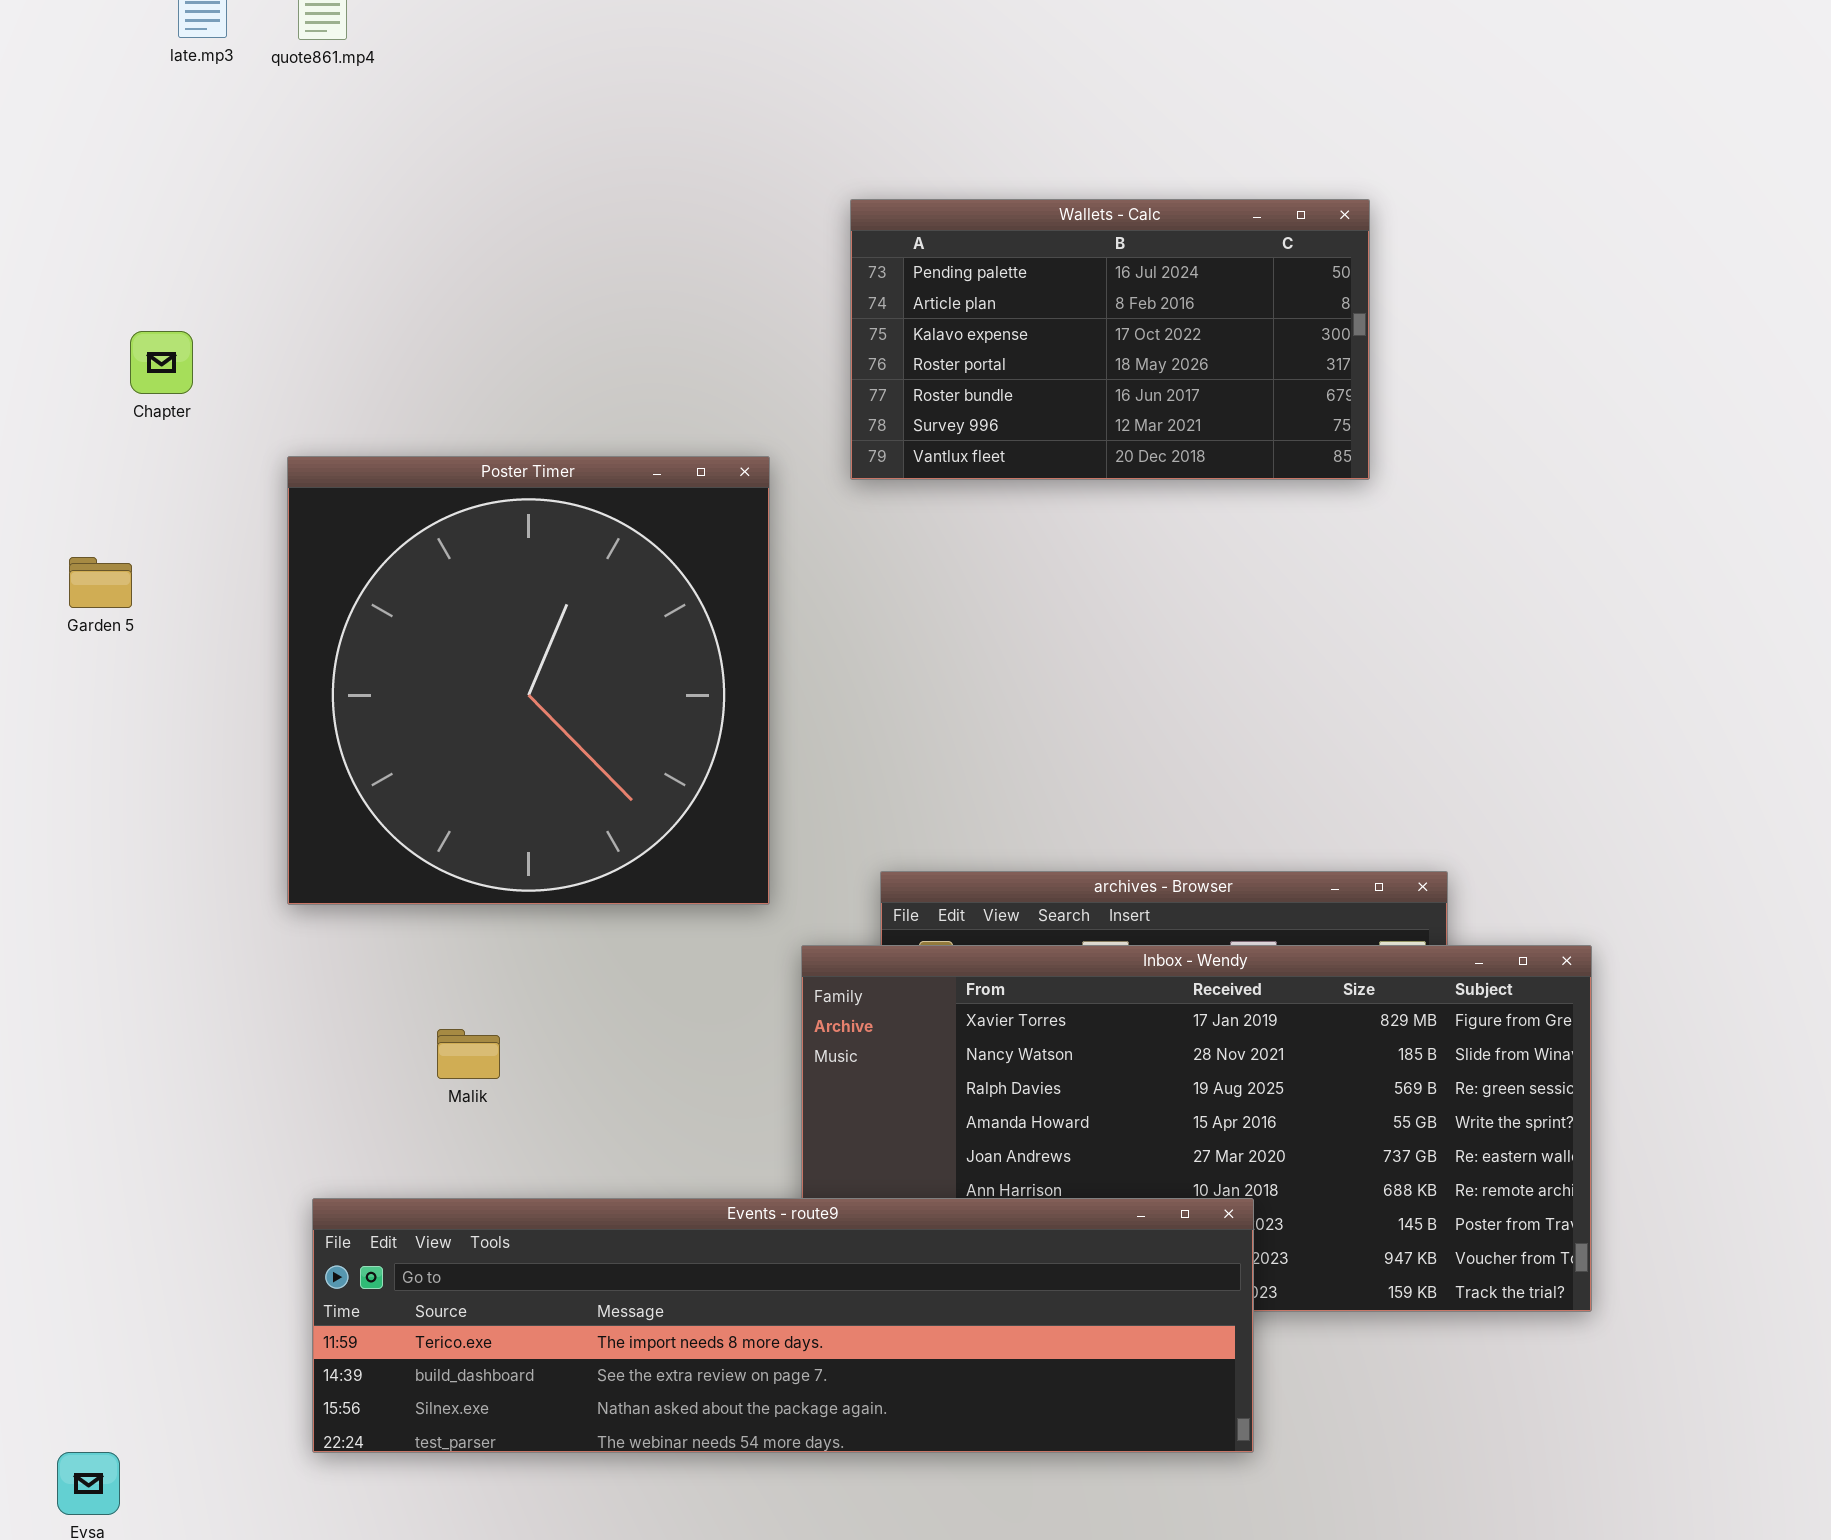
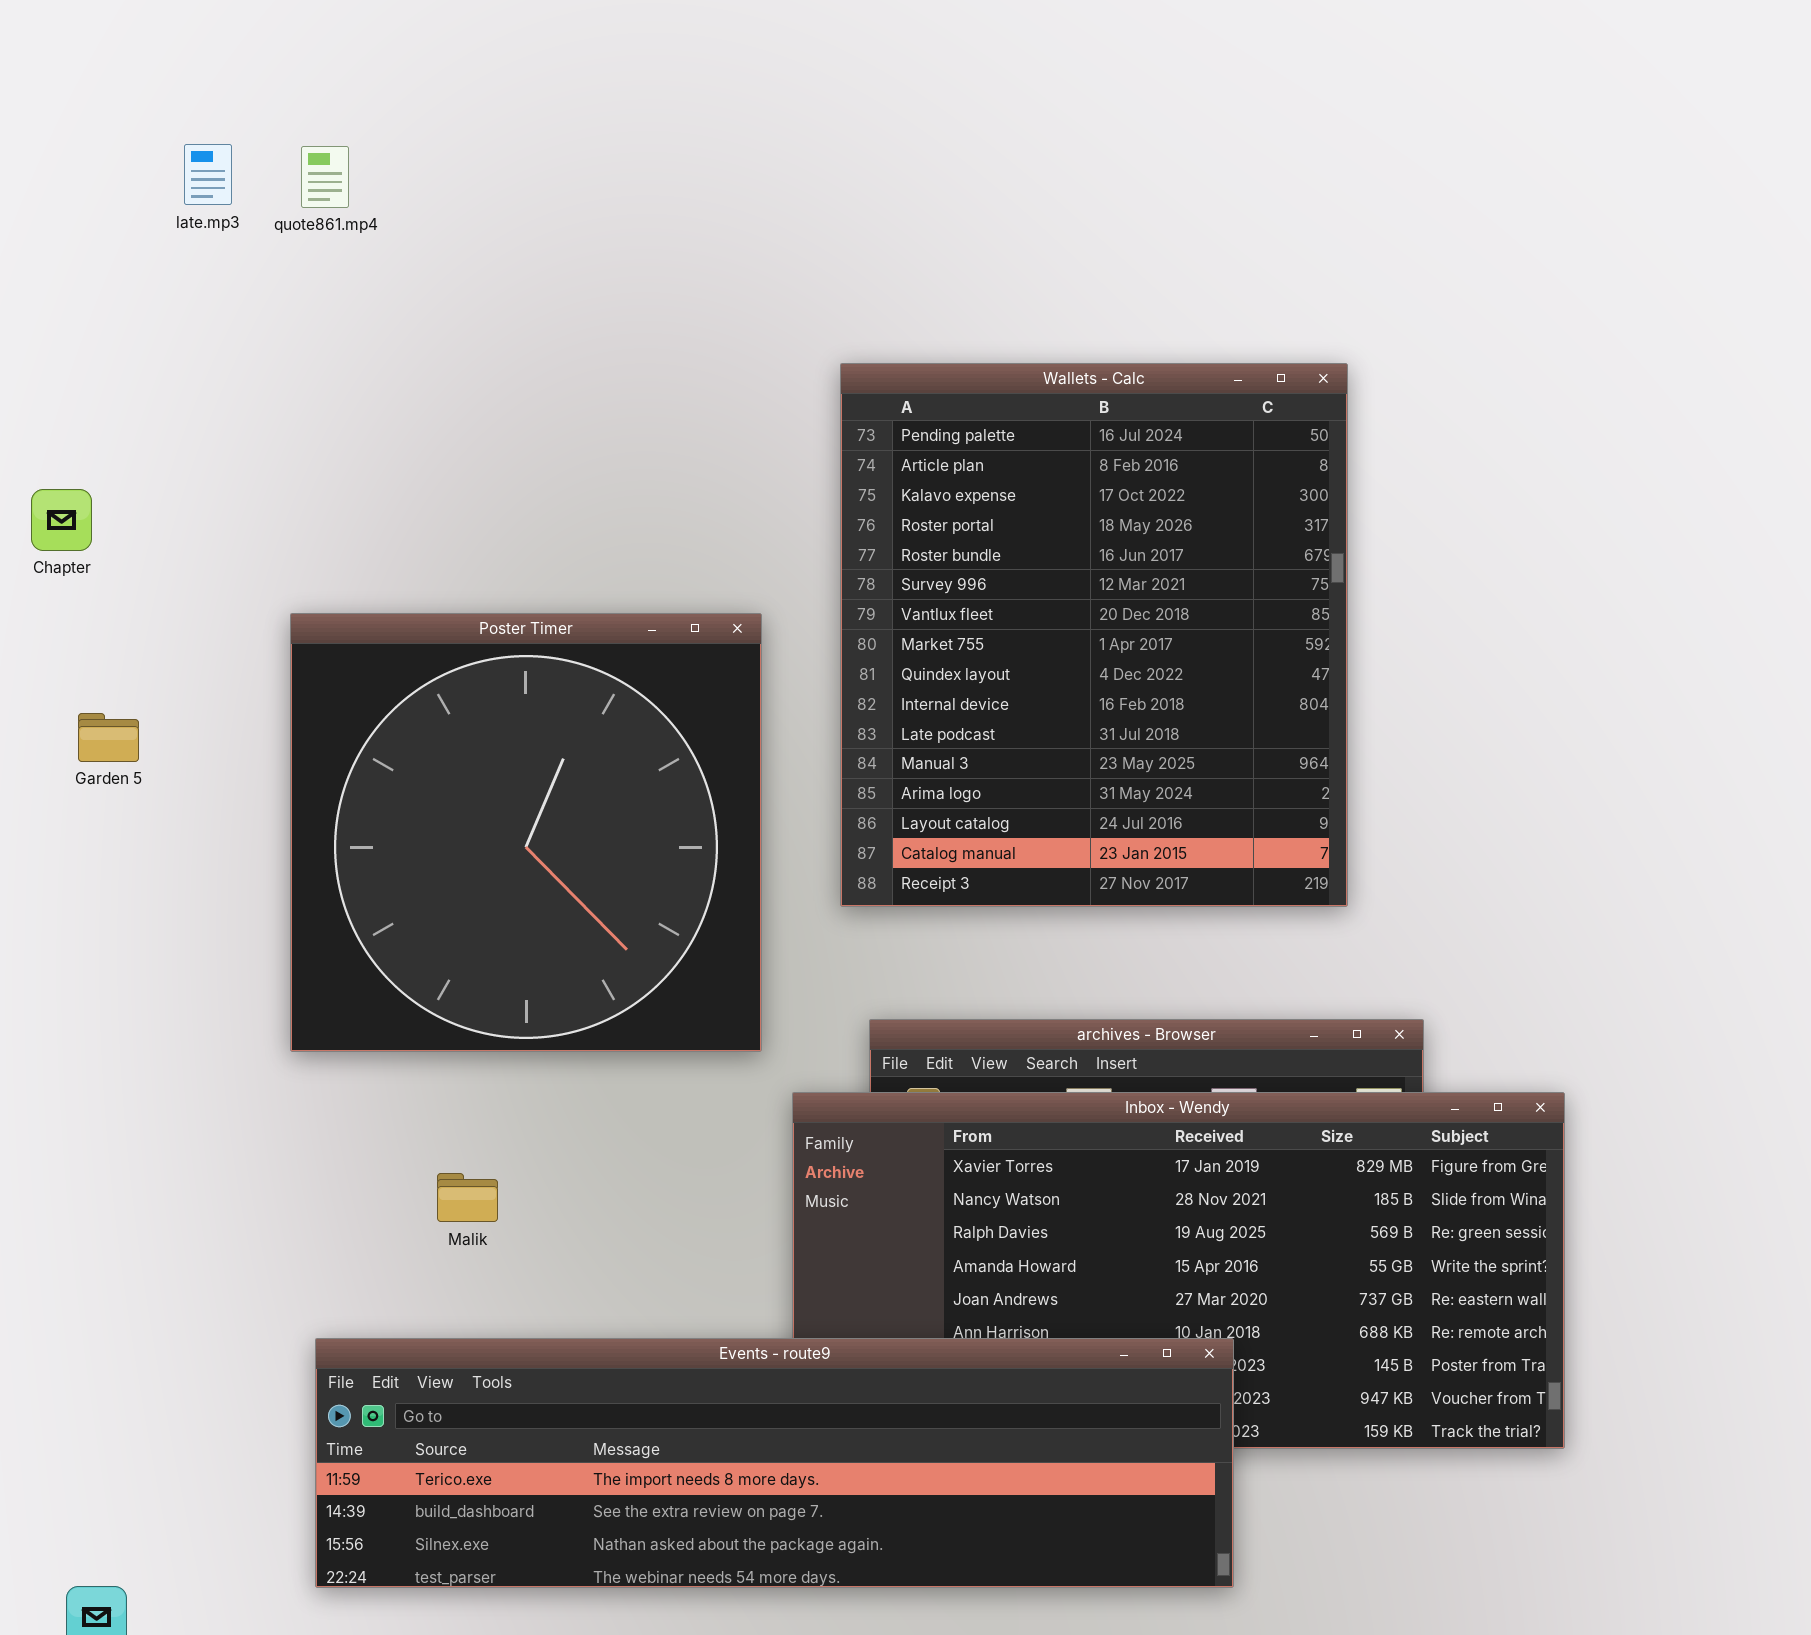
Wallets - Calc: [850,199,1370,480] -> [840,363,1348,907], resized
Chapter: [130,331,193,394] -> [31,489,92,551], moved

